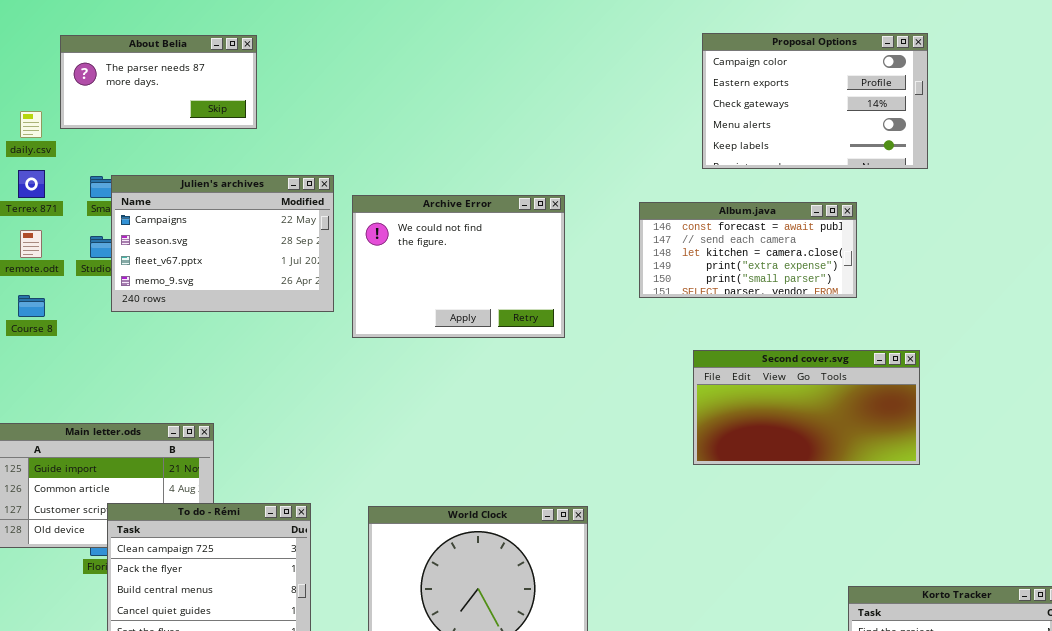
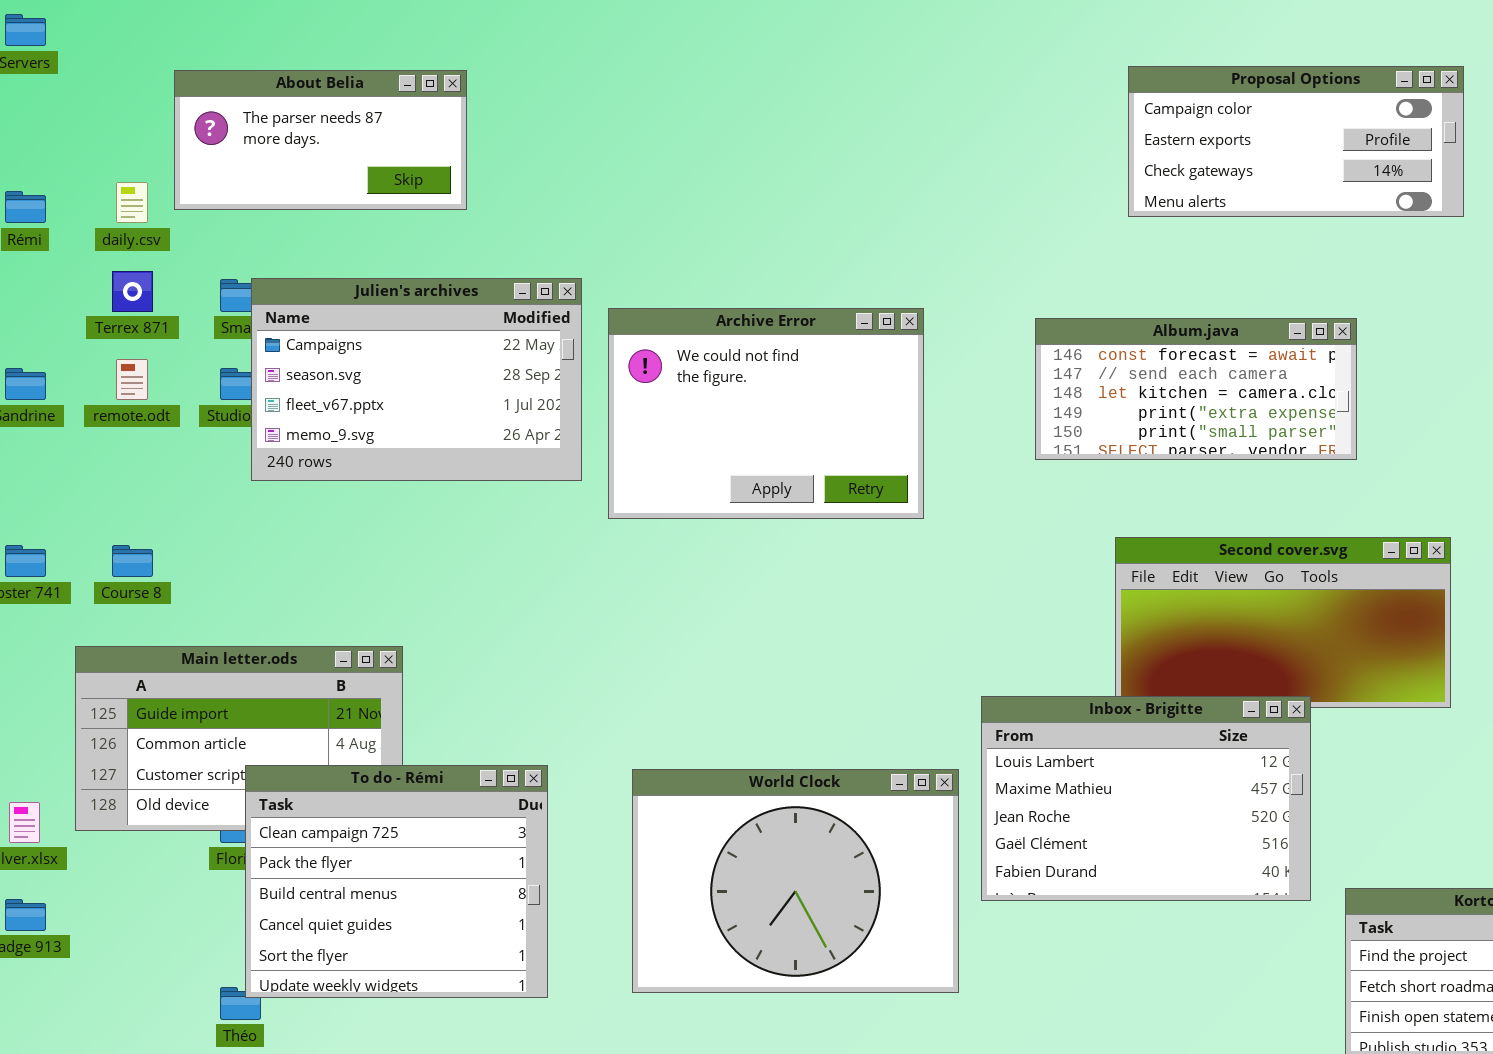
Proposal Options: [702,33,928,169] -> [1128,66,1464,217], resized
Course 8: [18,295,45,317] -> [112,545,153,577], moved
Inbox - Brigitte: none -> [981,696,1311,901], opened

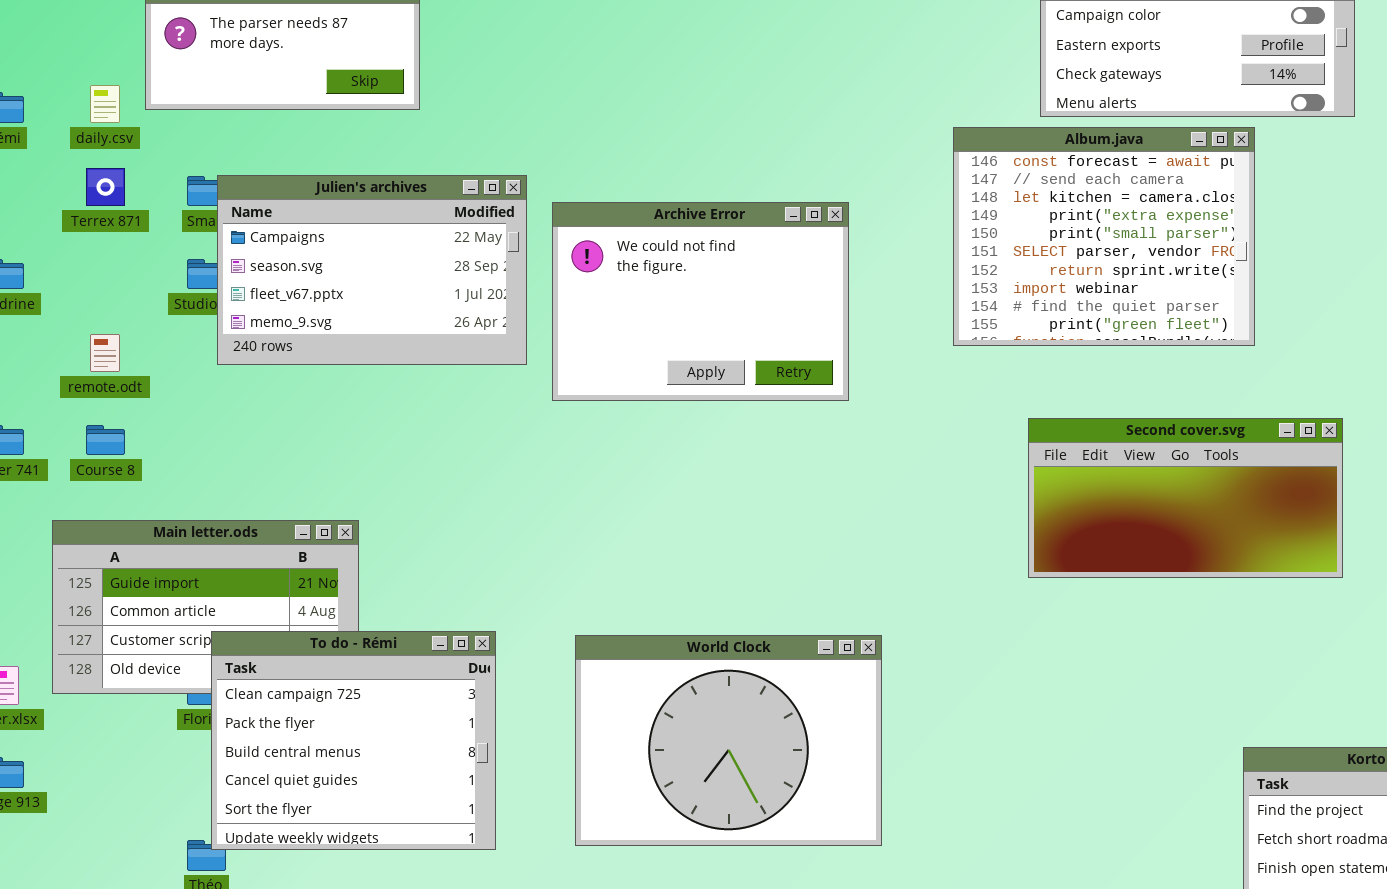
Album.java: [1035,318,1357,460] -> [953,127,1255,346], resized
remote.odt: [116,359,148,400] -> [90,334,120,372], moved
Inbox - Brigitte: [981,696,1311,901] -> none, closed

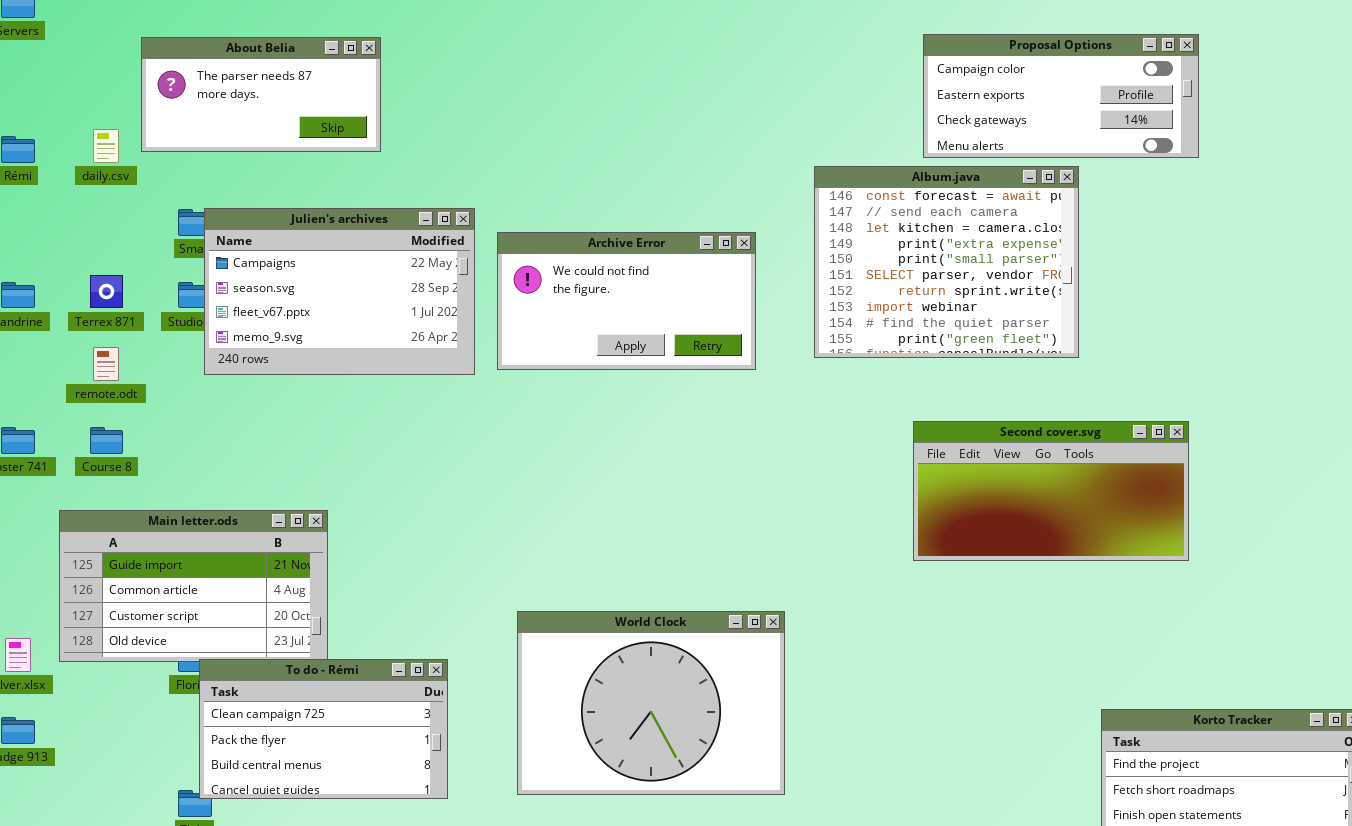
Album.java: [953,127,1255,346] -> [814,166,1079,358], moved
Terrex 871: [86,168,125,206] -> [90,275,123,308], moved
Archive Error: [552,202,849,401] -> [497,232,756,370], resized
To do - Rémi: [211,631,496,850] -> [199,659,448,799], resized

